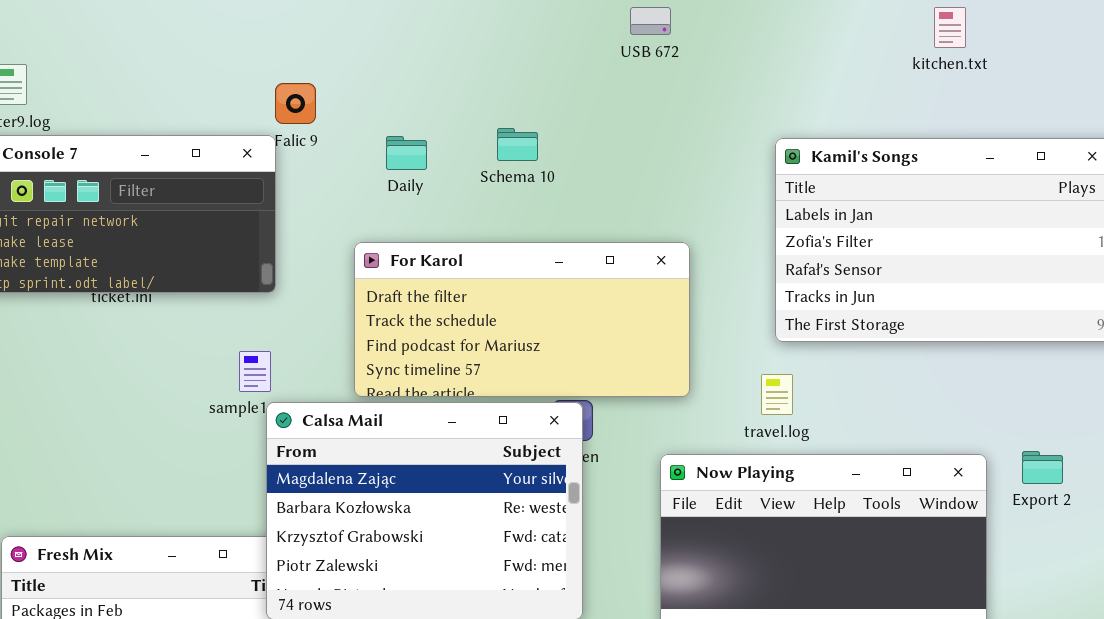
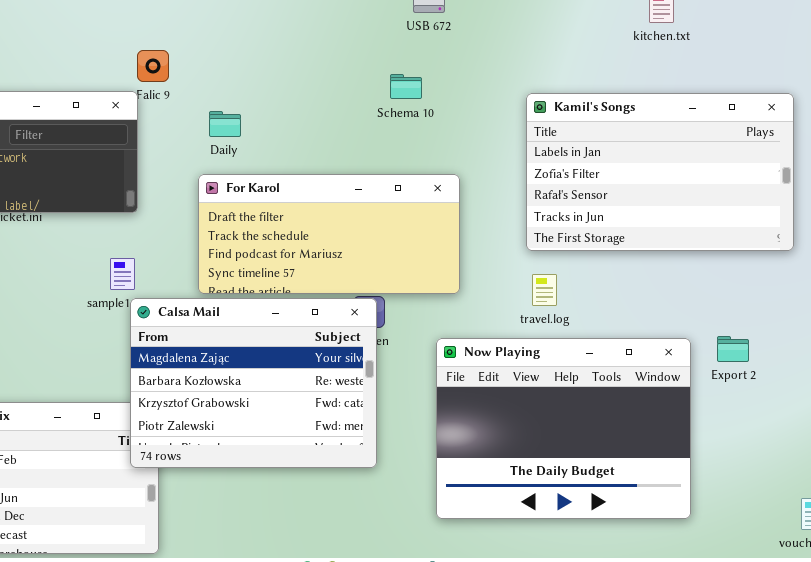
Schema 10: [497,128,538,161] -> [390,74,422,99], moved
Daily: [386,136,427,170] -> [209,111,241,137], moved
travel.log: [761,374,793,415] -> [532,274,557,306], moved

